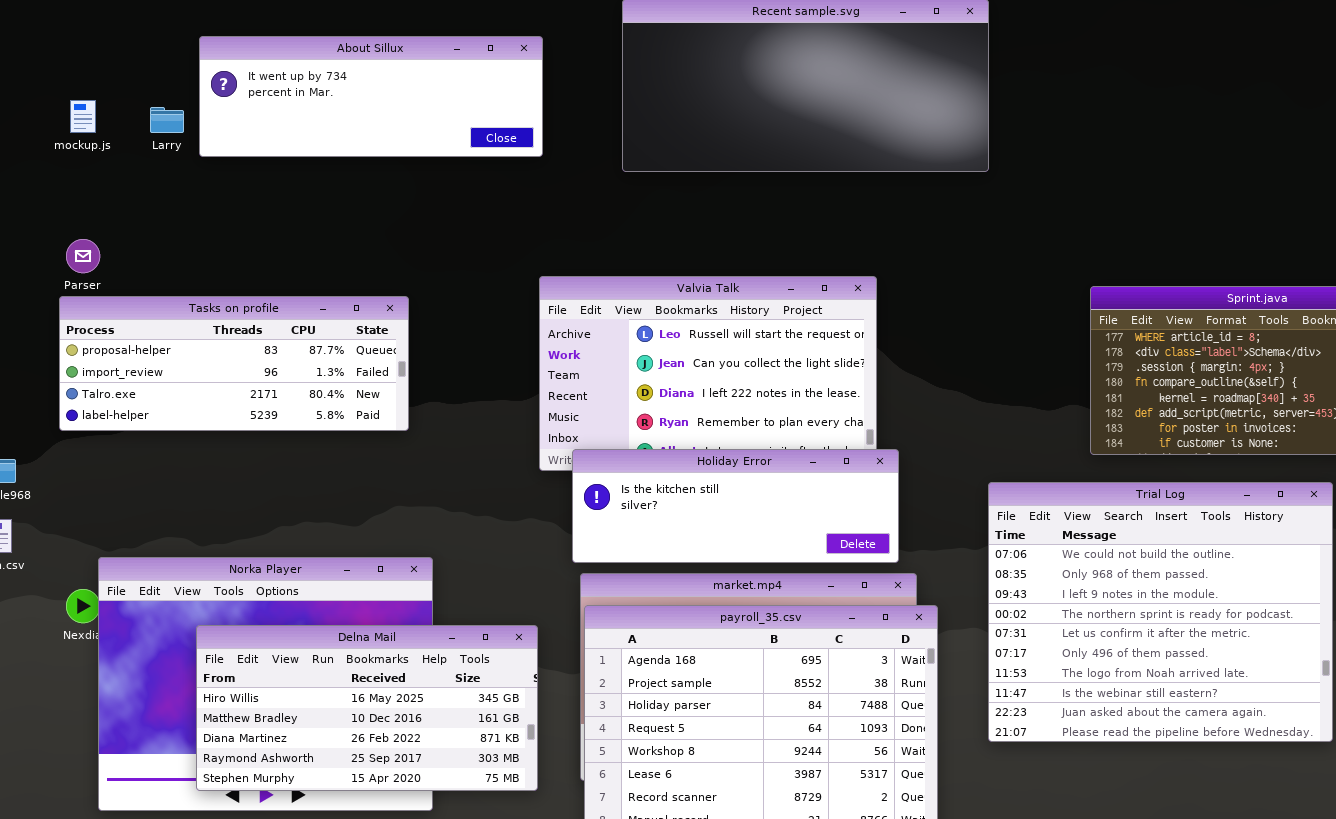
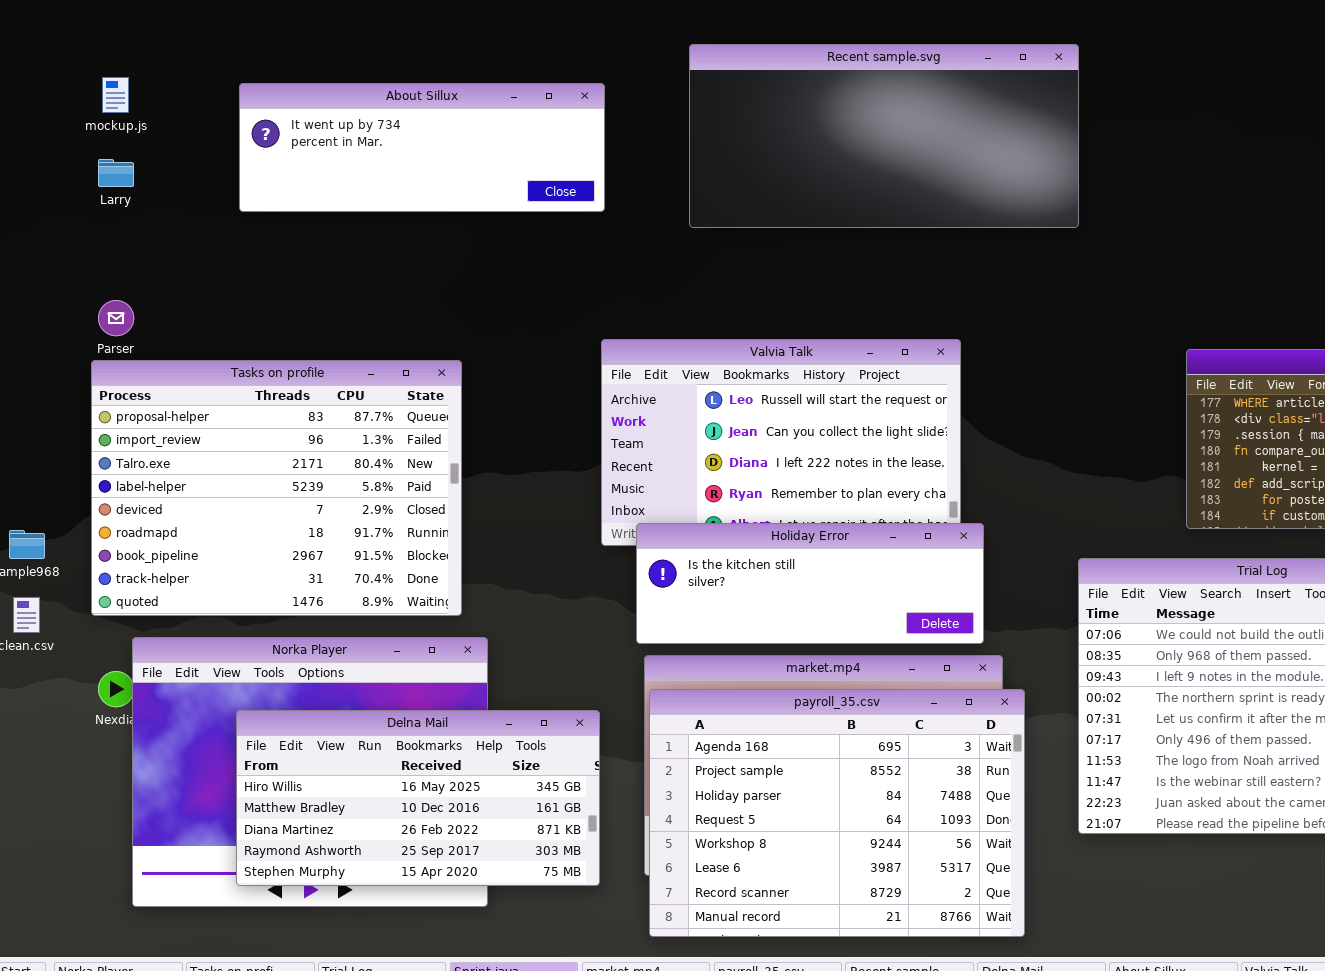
mockup.js: [70,100,96,133] -> [102,77,129,113], moved
Larry: [150,107,184,133] -> [98,159,134,187], moved
Tasks on profile: [59,296,409,431] -> [91,360,462,616], resized

